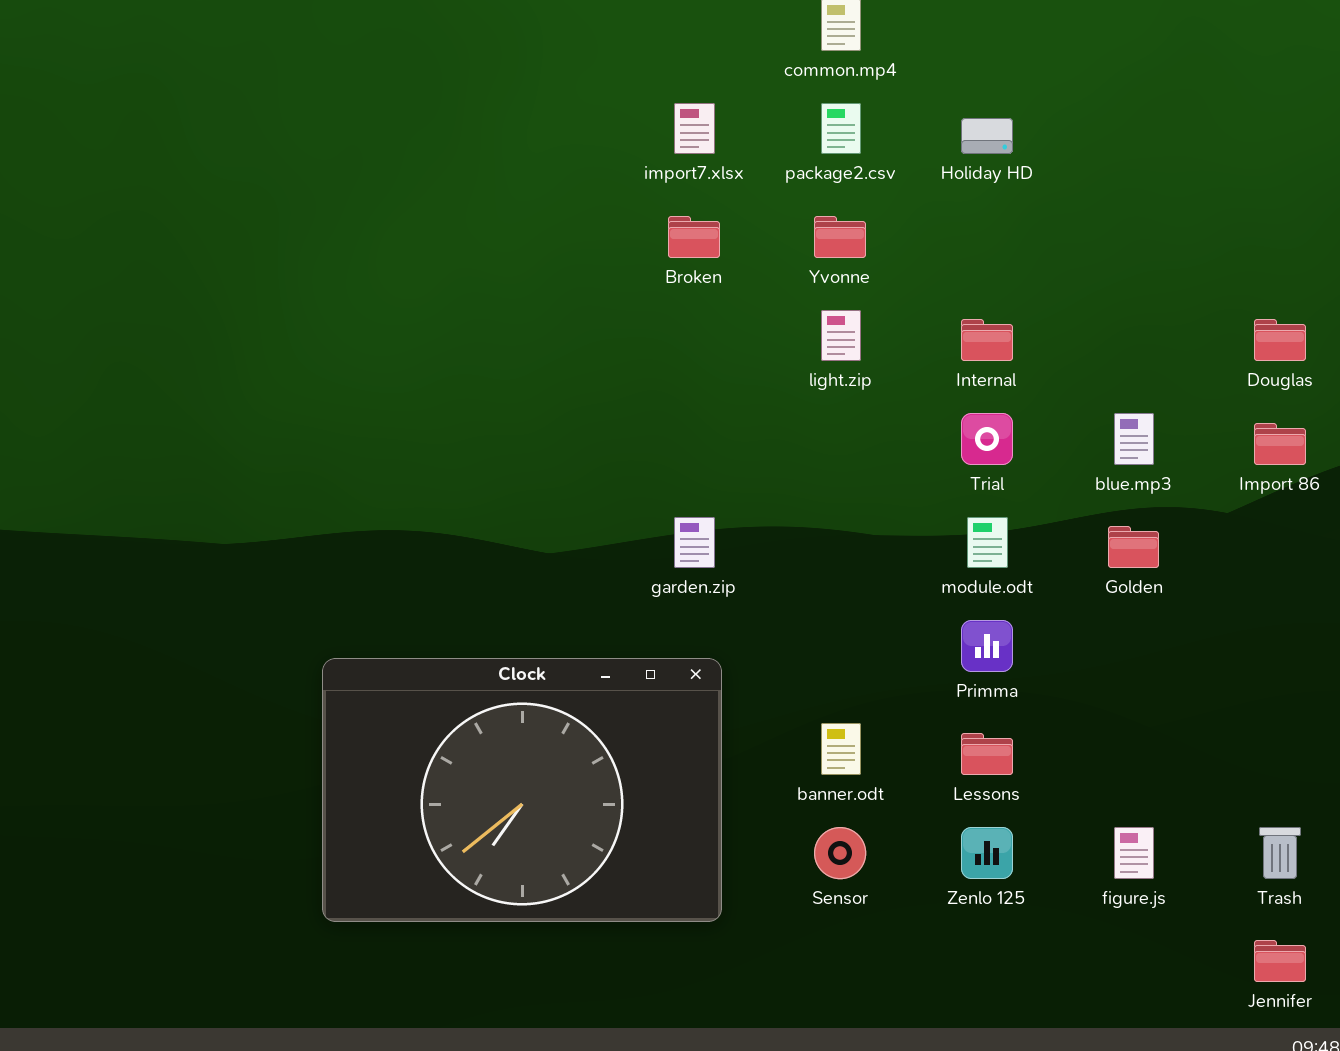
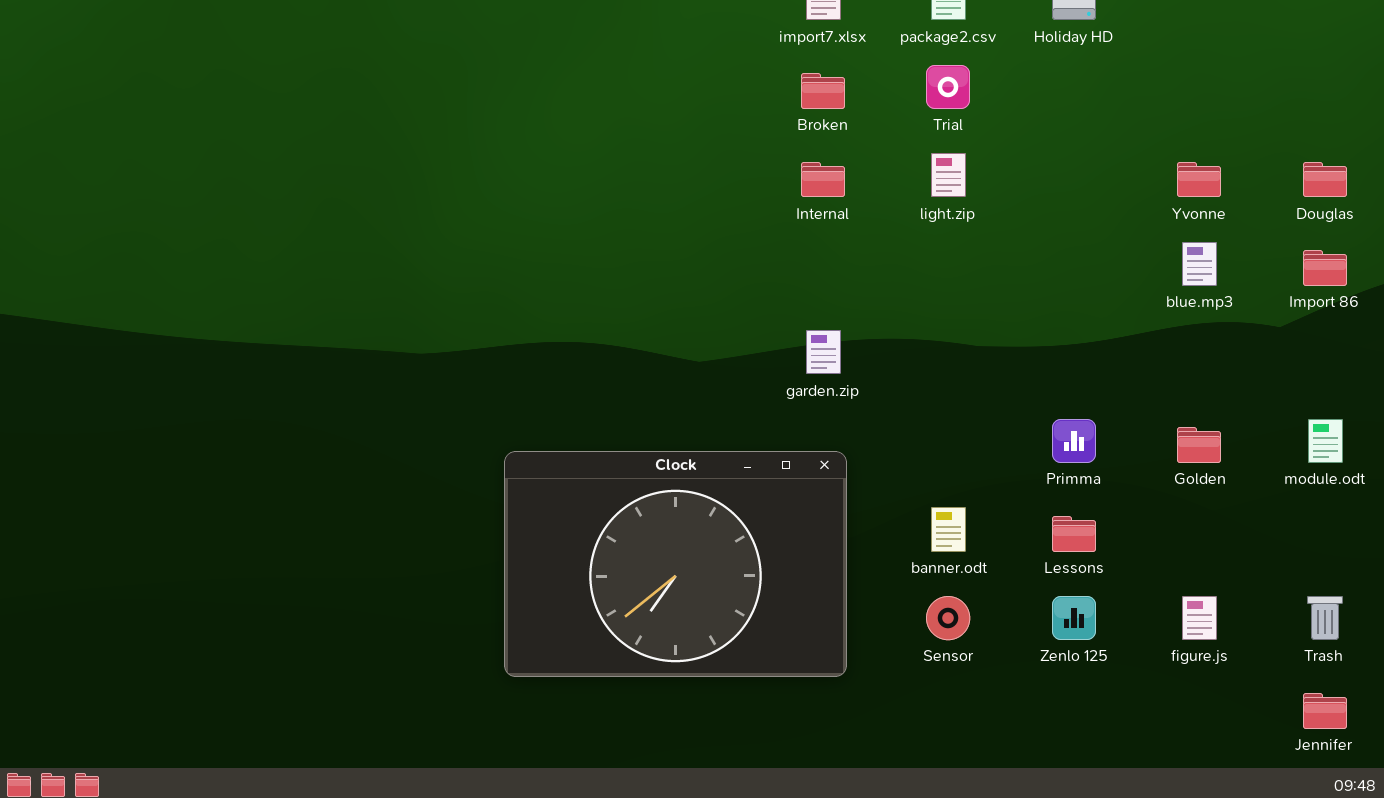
Yvonne: [814,216,866,258] -> [1177,162,1221,197], moved
Internal: [961,319,1013,361] -> [801,162,845,197], moved
Trial: [961,413,1013,465] -> [926,65,970,109], moved
module.odt: [967,517,1008,568] -> [1308,419,1343,463], moved
Golden: [1108,526,1159,568] -> [1177,427,1221,463], moved

